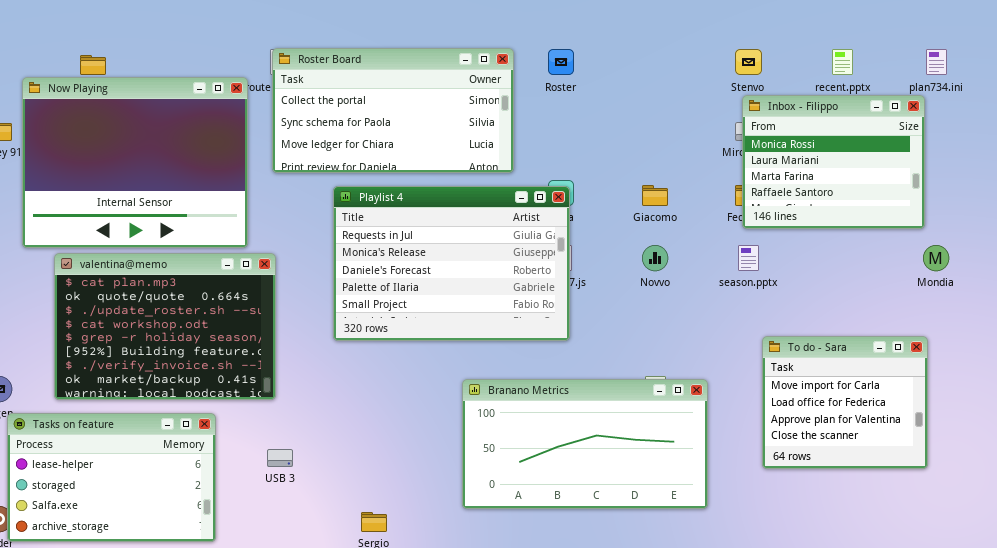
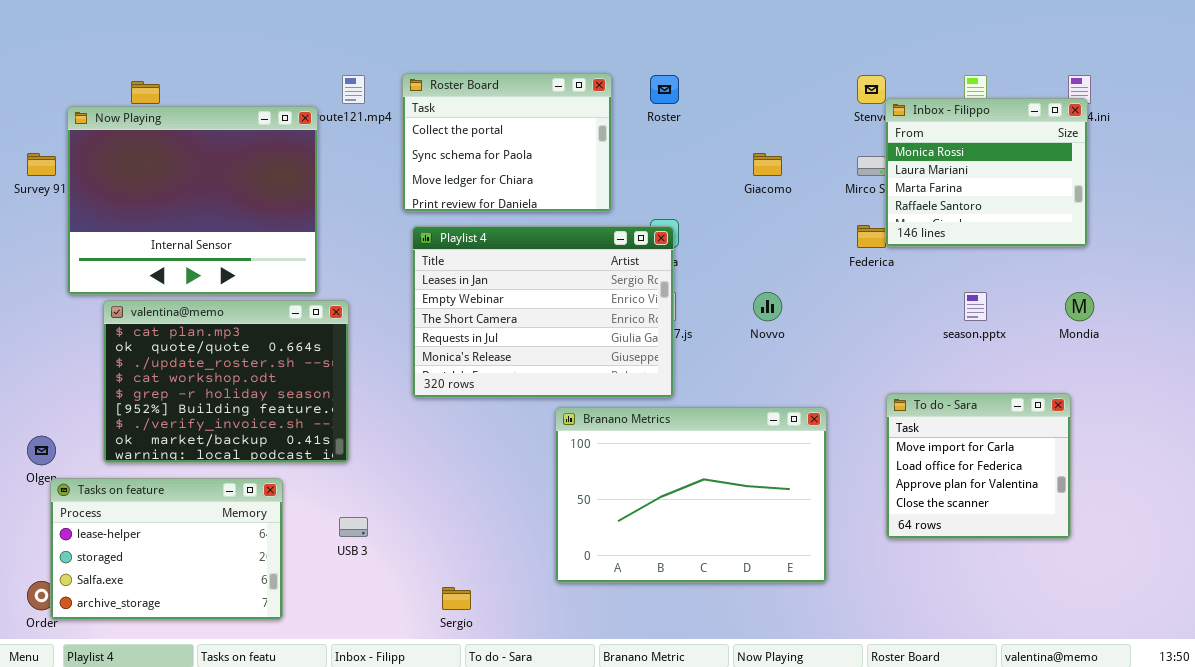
Roster Board: [272,48,514,173] -> [402,73,612,212], resized
Inbox - Filippo: [742,95,925,229] -> [885,98,1088,247], moved
Giacomo: [642,185,668,206] -> [753,153,782,176], moved
Playlist 4: [333,186,570,341] -> [412,226,674,398], scrolled up 3 rows
season.pptx: [738,245,759,271] -> [964,292,987,321], moved
Branano Metrics: [462,379,708,509] -> [555,407,827,583], resized

